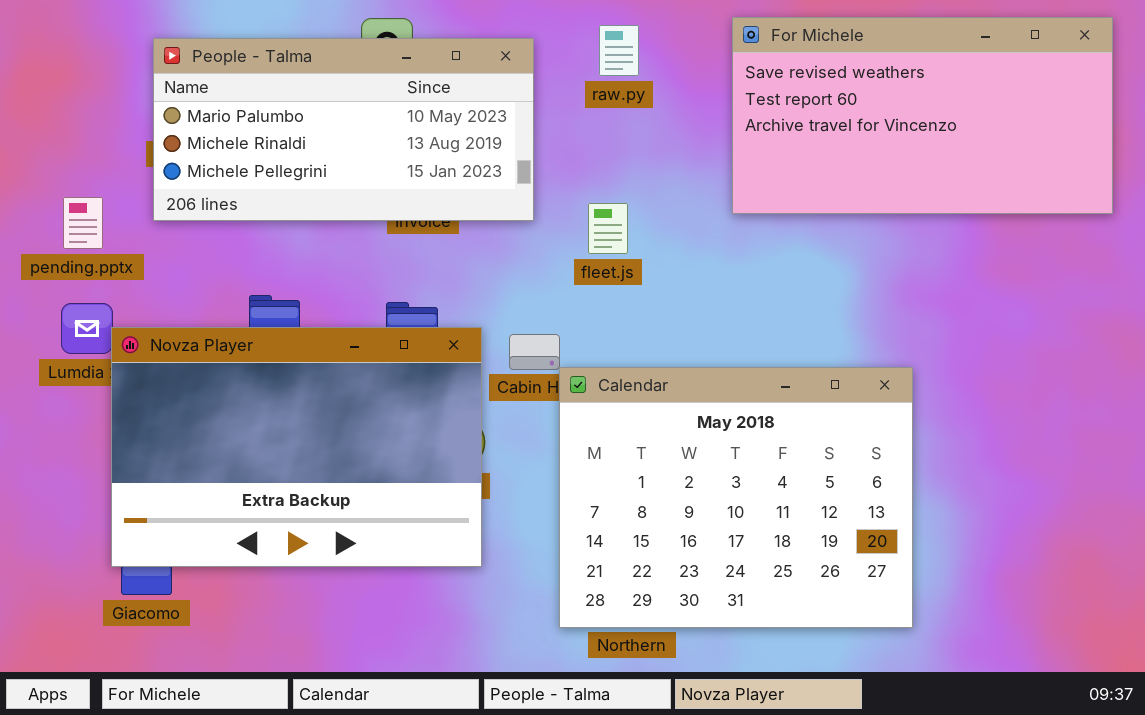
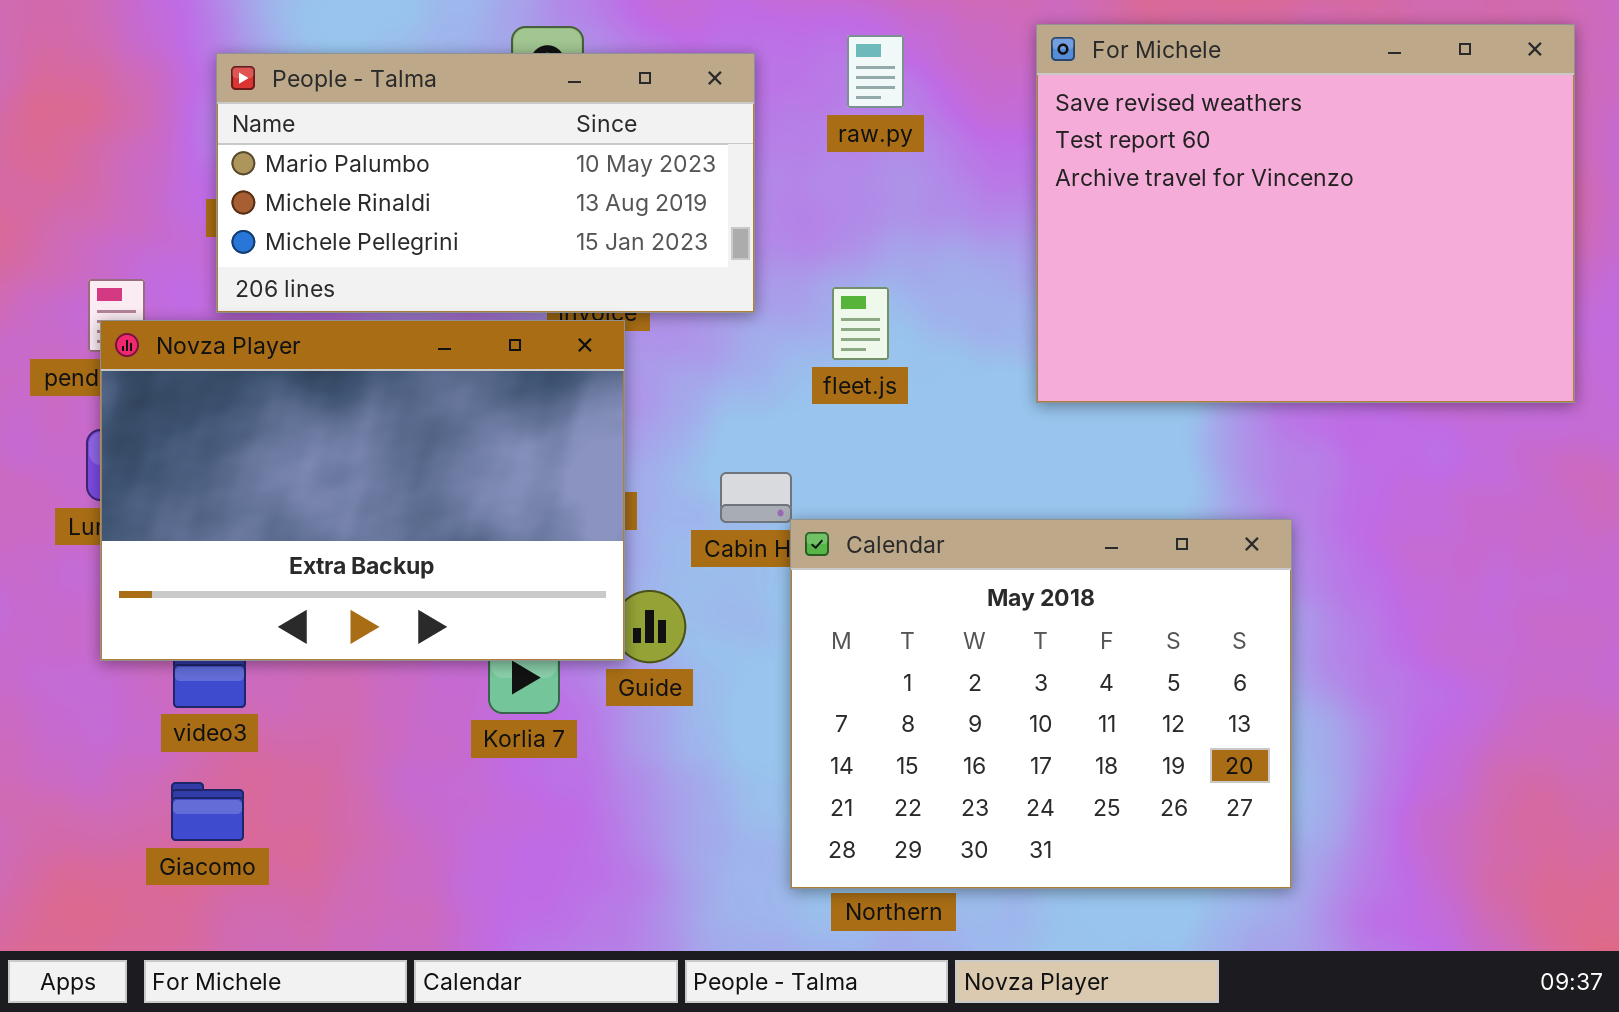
For Michele: [732,17,1113,214] -> [1036,24,1575,403], resized
Novza Player: [111,327,482,567] -> [100,320,625,661], moved

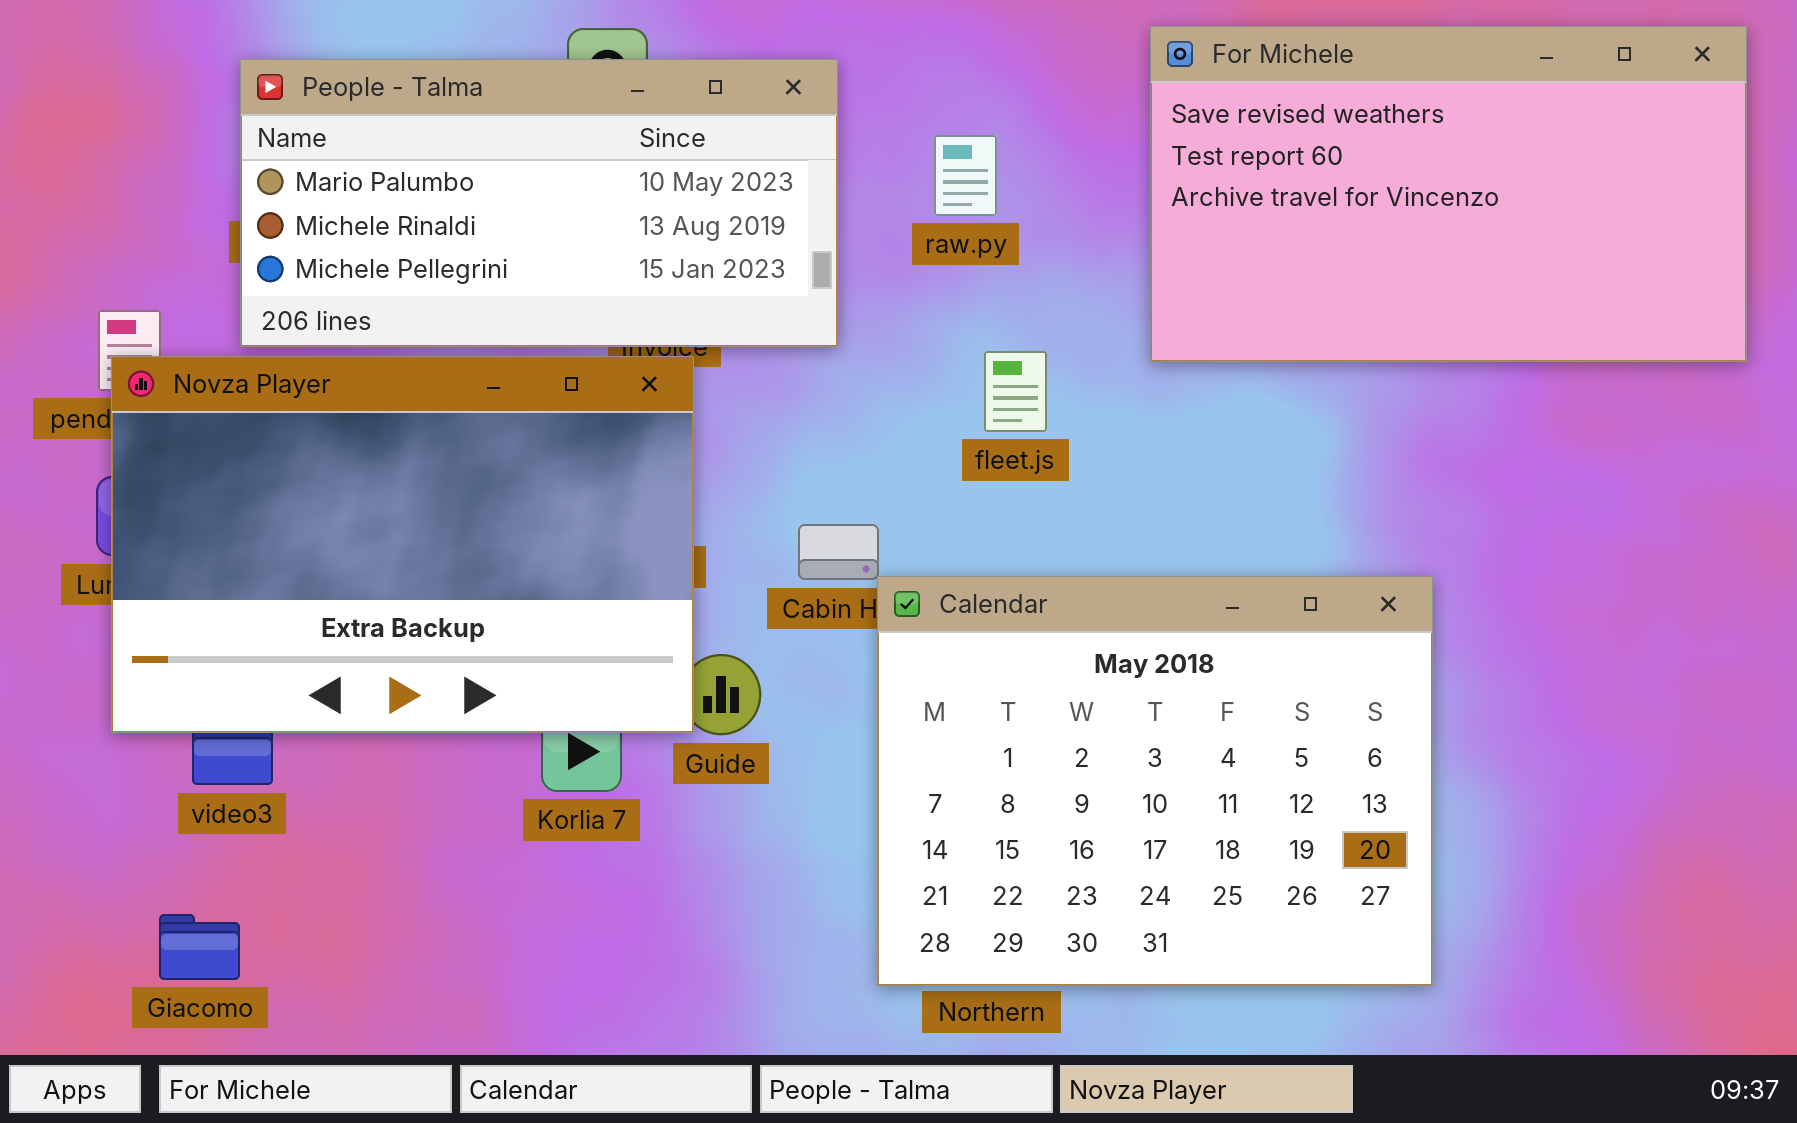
For Michele: [1036,24,1575,403] -> [1150,26,1747,362], resized
raw.py: [847,35,904,108] -> [934,135,997,216], moved
fleet.js: [832,287,889,360] -> [984,351,1047,432], moved
Giacomo: [171,782,244,841] -> [159,914,240,980], moved

